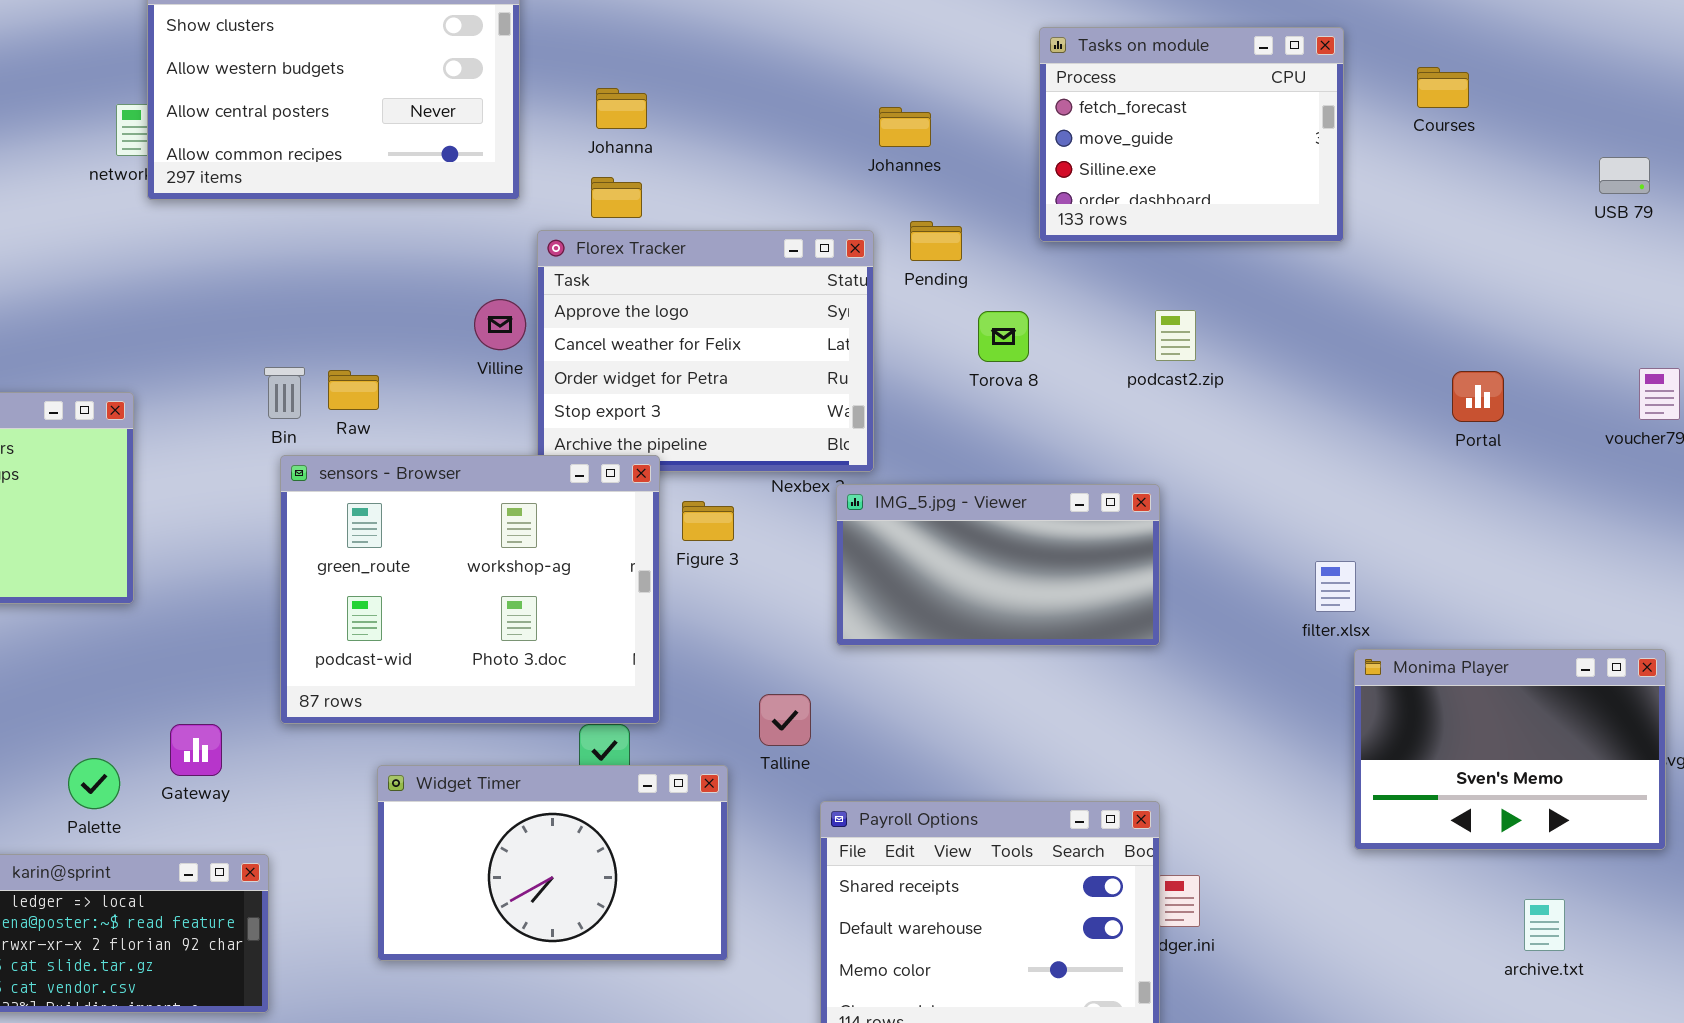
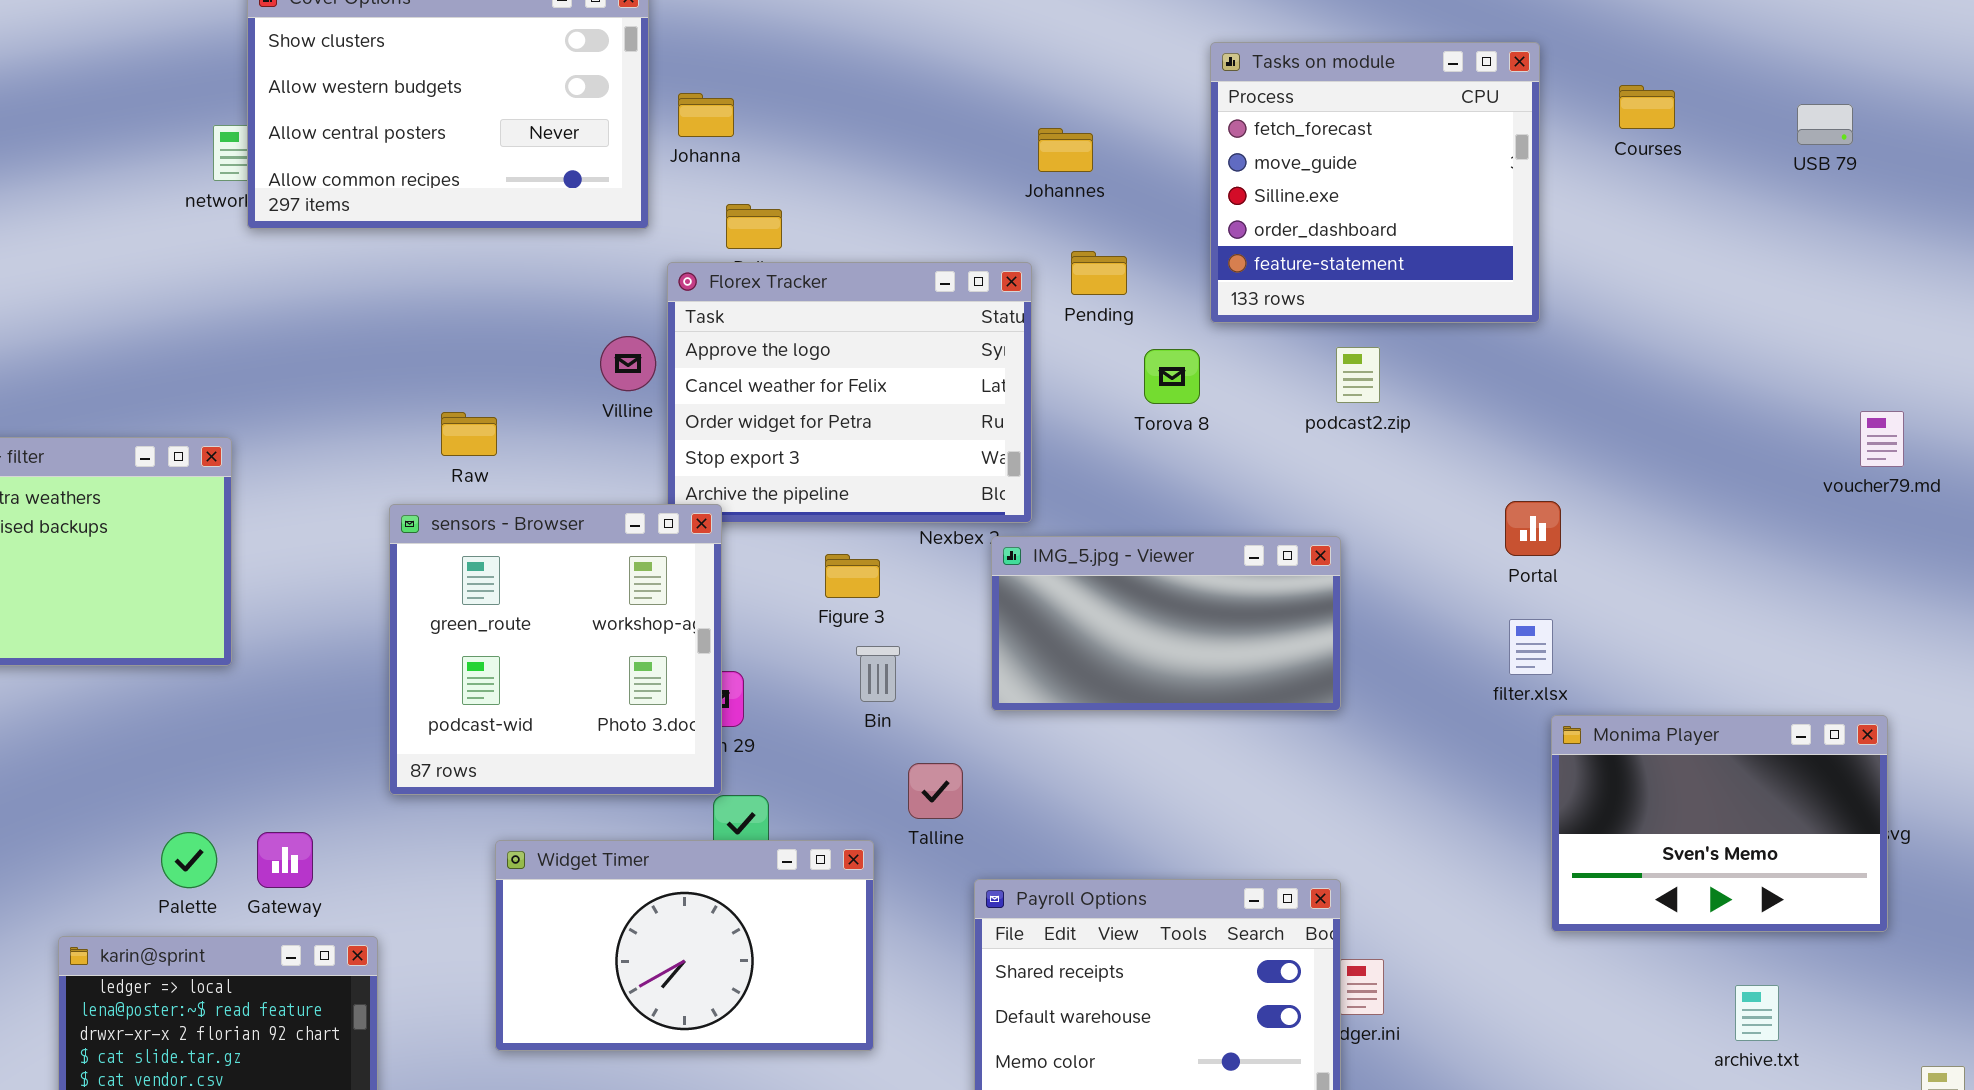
Tasks on module: [1039,27,1344,242] -> [1210,42,1540,323], resized
Johanna: [596,88,647,129] -> [678,93,734,137], moved
USB 79: [1599,157,1650,194] -> [1797,104,1853,145], moved
Bin: [264,367,305,419] -> [856,646,900,702], moved
Portal: [1452,371,1504,422] -> [1505,501,1561,556], moved
sensors - Browser: [280,455,660,724] -> [389,504,722,795], resized
Gateway: [170,724,222,776] -> [257,832,313,888], moved

